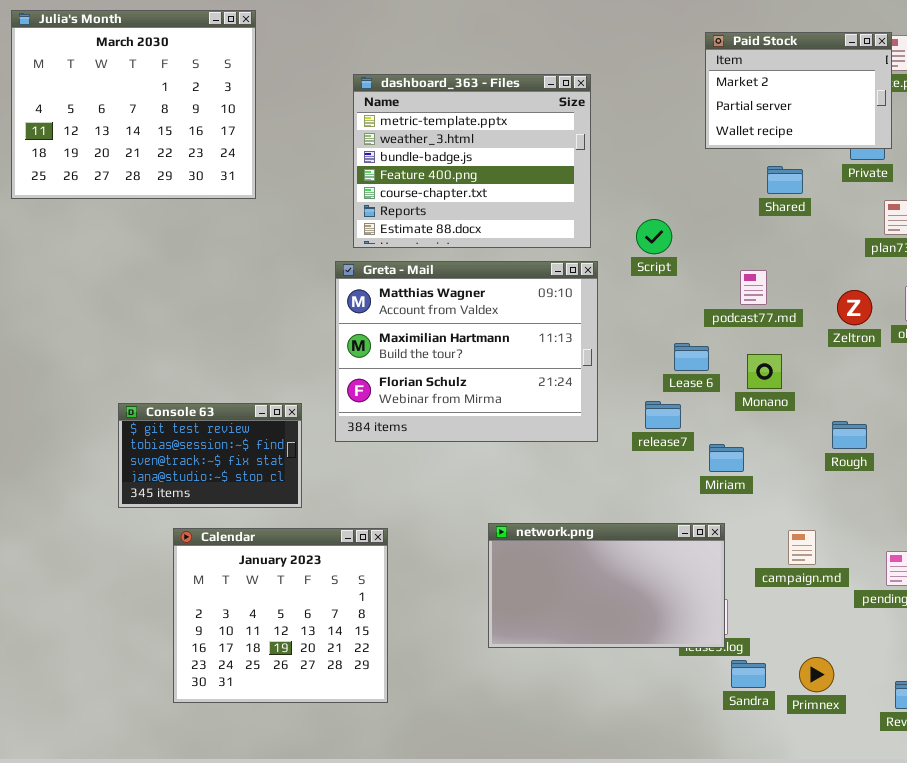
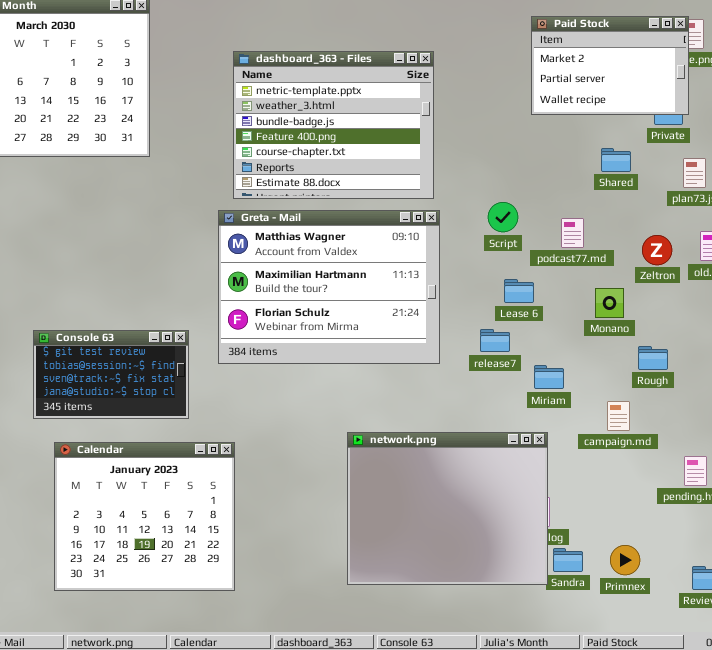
Shared: [767,166,803,194] -> [601,148,631,172], moved
Script: [636,219,672,254] -> [488,202,518,232], moved
Monano: [747,354,782,389] -> [595,288,624,318], moved
network.png: [488,523,725,648] -> [347,432,548,585], resized
Calendar: [173,528,388,703] -> [54,442,235,591], moved
campaign.md: [788,530,816,565] -> [607,401,630,431], moved

